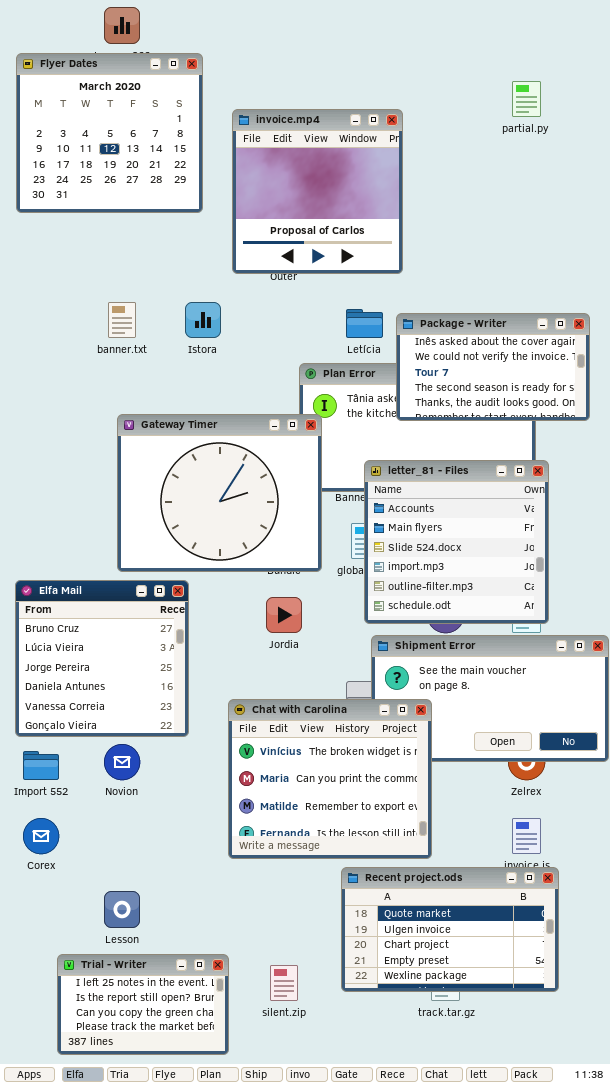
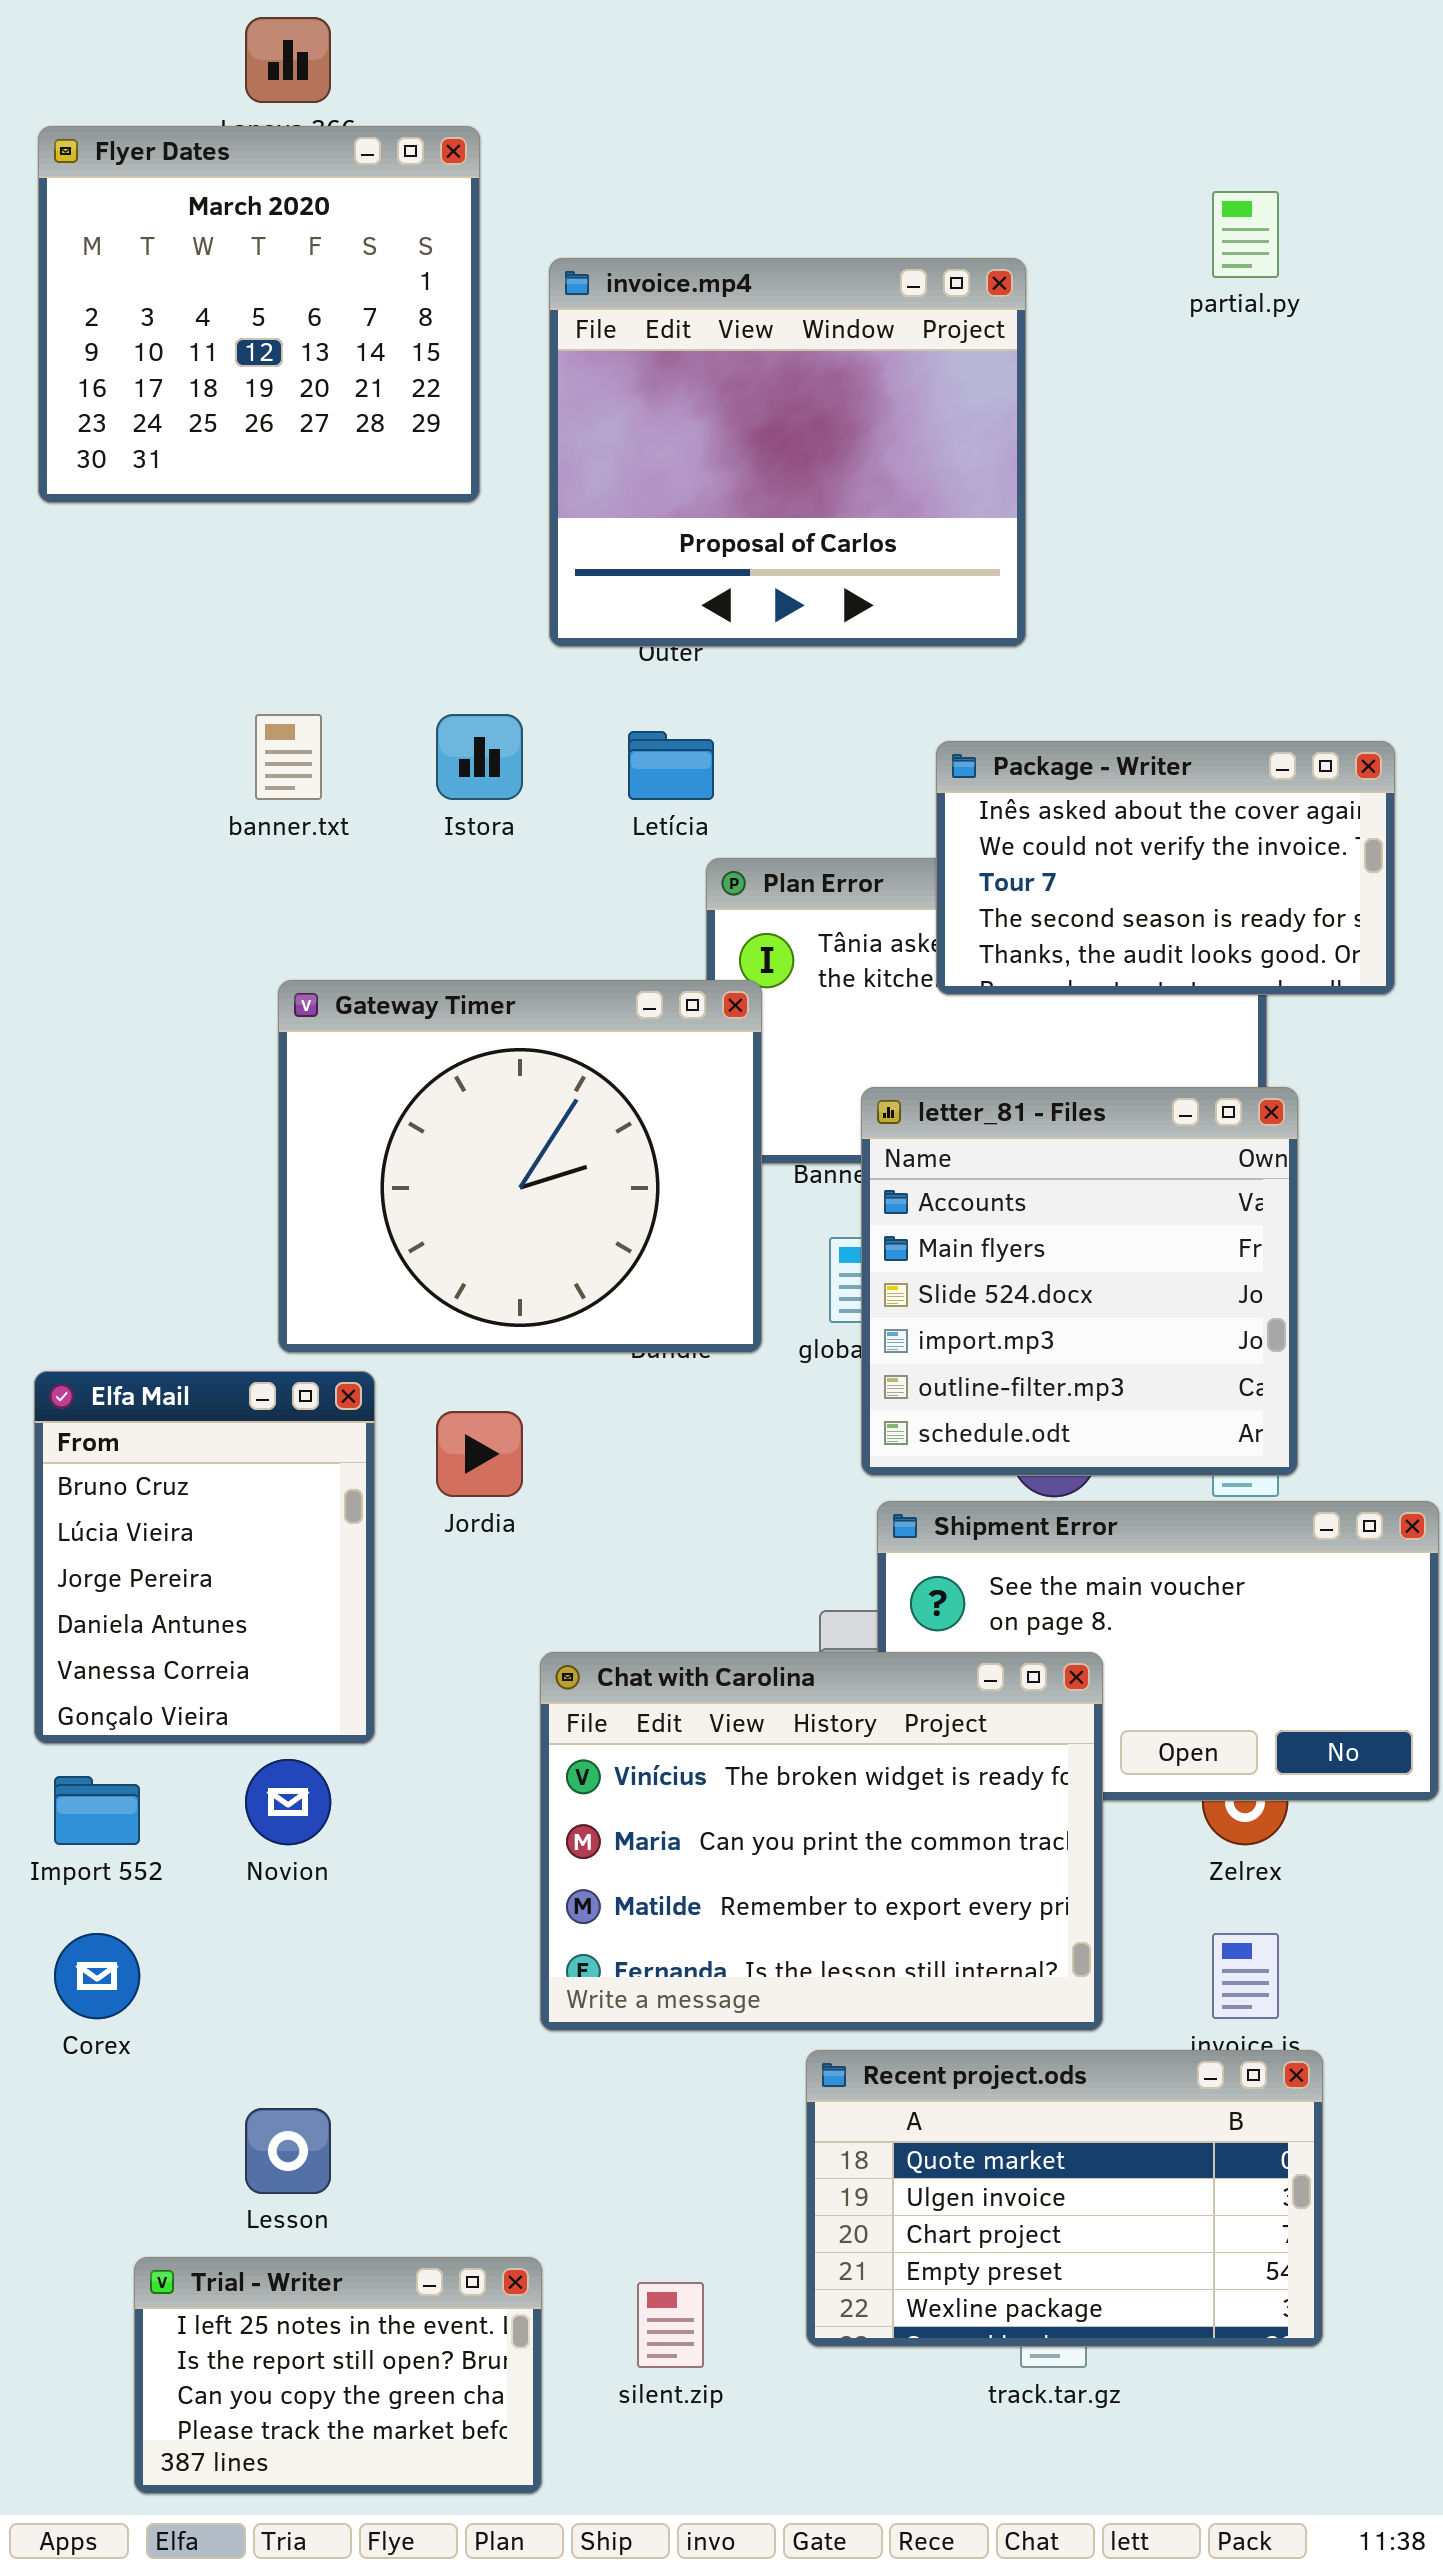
invoice.mp4: [232,109,403,274] -> [549,258,1026,647], resized
Letícia: [346,309,383,338] -> [628,731,714,800], moved
Elfa Mail: [15,580,189,737] -> [34,1371,375,1744], resized
Jordia: [266,597,302,633] -> [436,1411,523,1497], moved
Chat with Carolina: [228,699,432,859] -> [540,1652,1103,2031], resized

